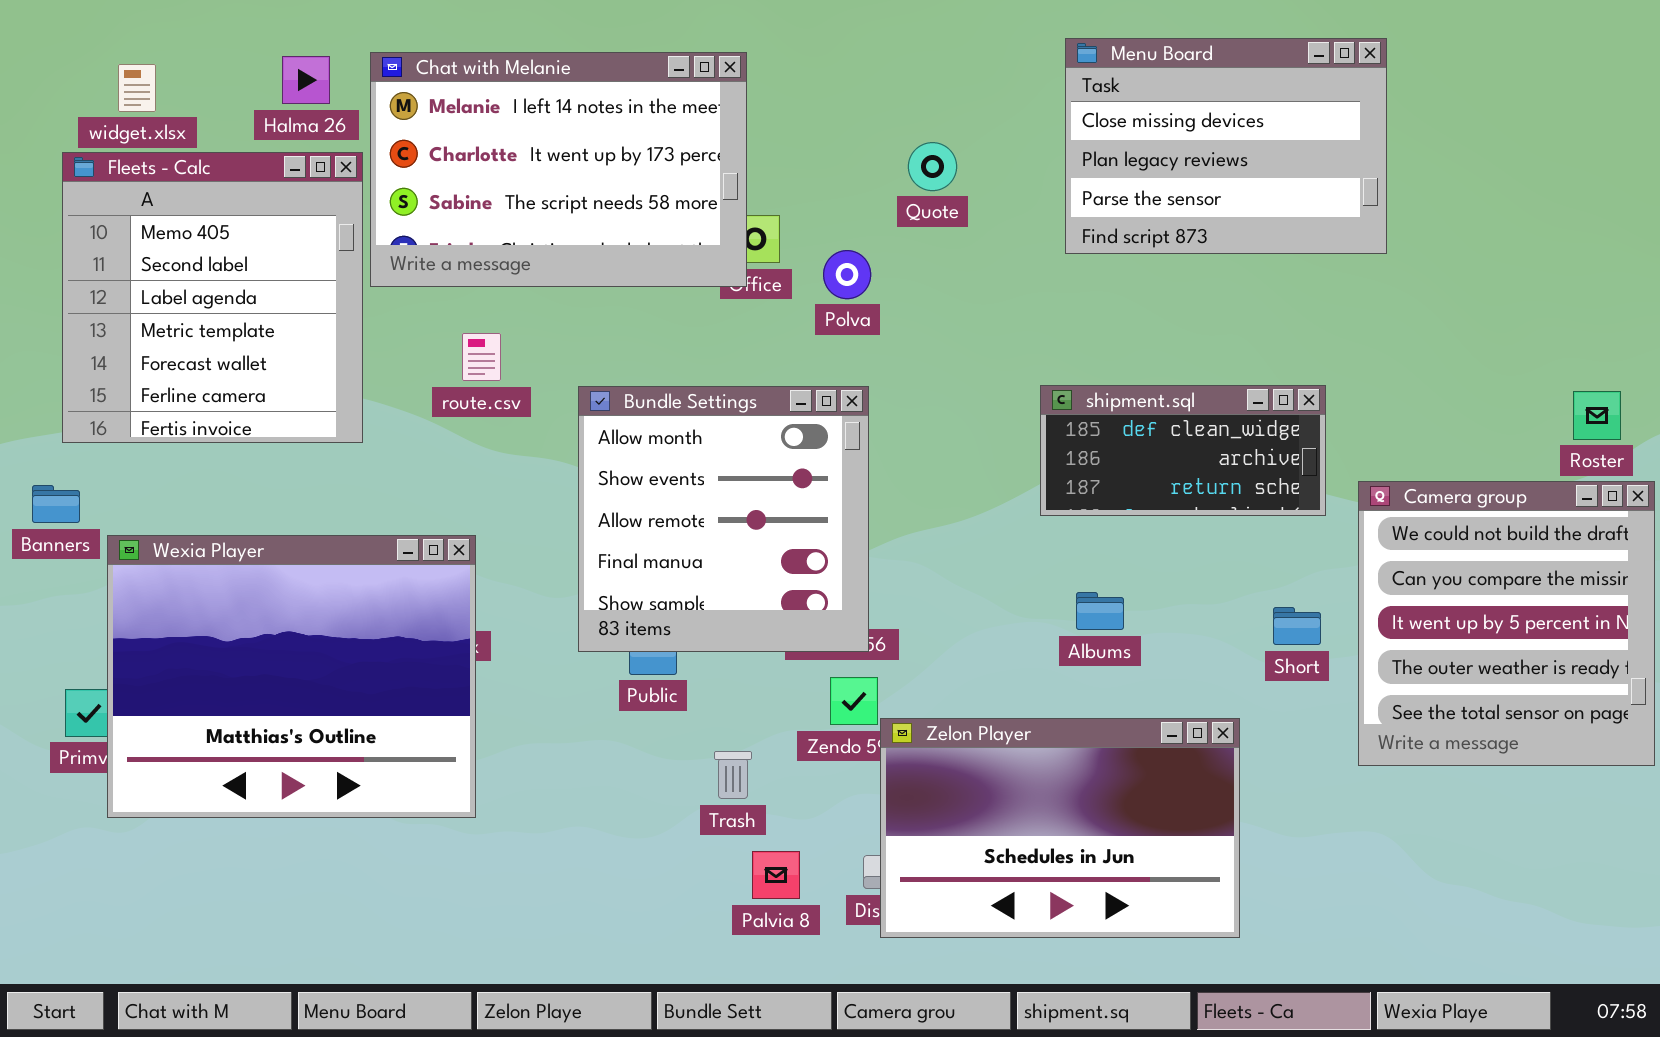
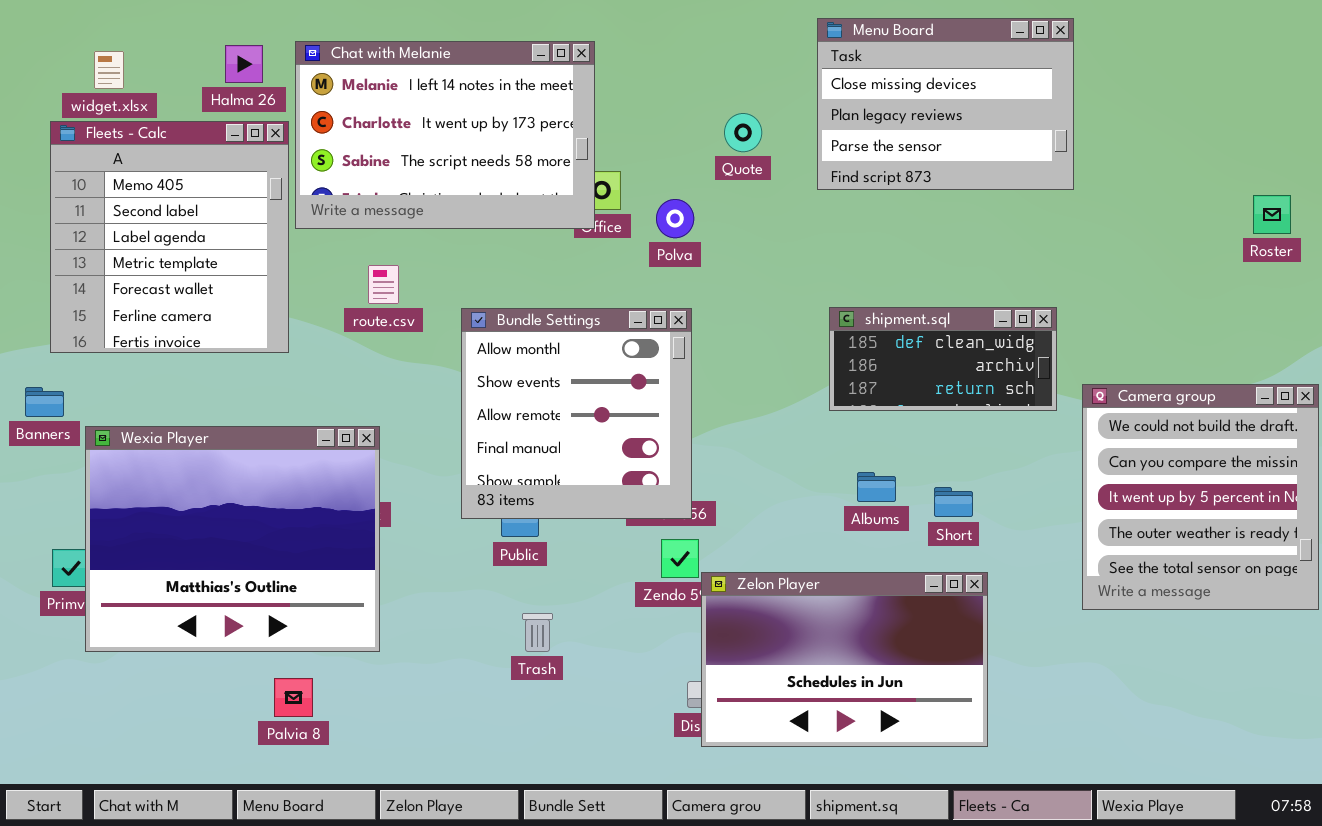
Menu Board: [1065,38,1387,254] -> [817,18,1074,190], moved
Roster: [1573,391,1621,440] -> [1253,195,1291,234], moved
Short: [1273,607,1321,645] -> [934,487,973,517], moved
Trash: [714,751,752,799] -> [522,613,553,652], moved
Palvia 8: [752,851,800,899] -> [274,678,313,717], moved

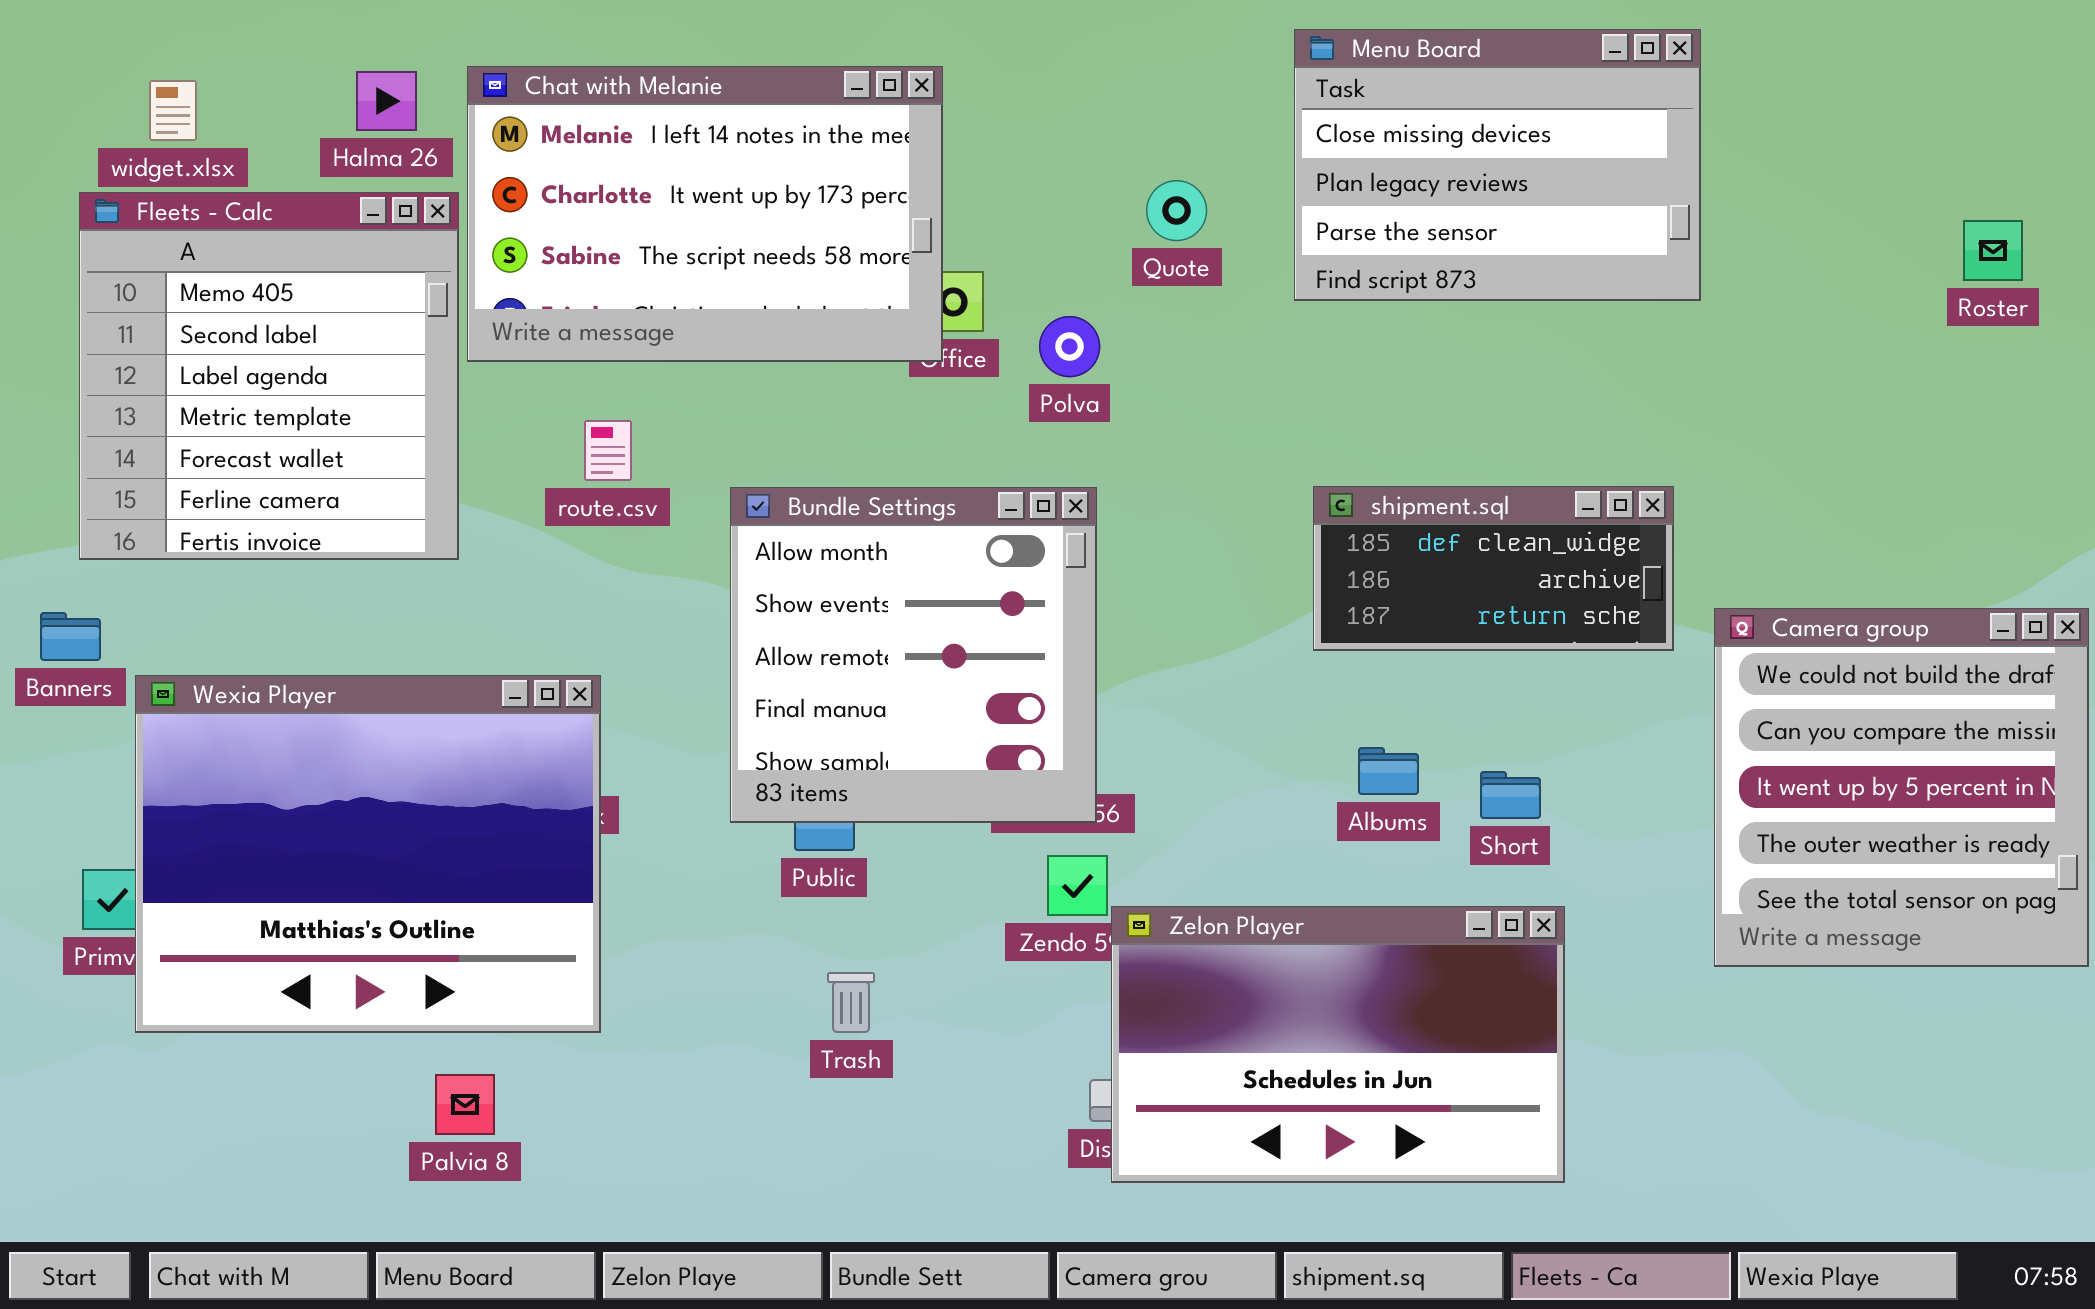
Roster: [1253,195,1291,234] -> [1963,220,2023,281], moved

